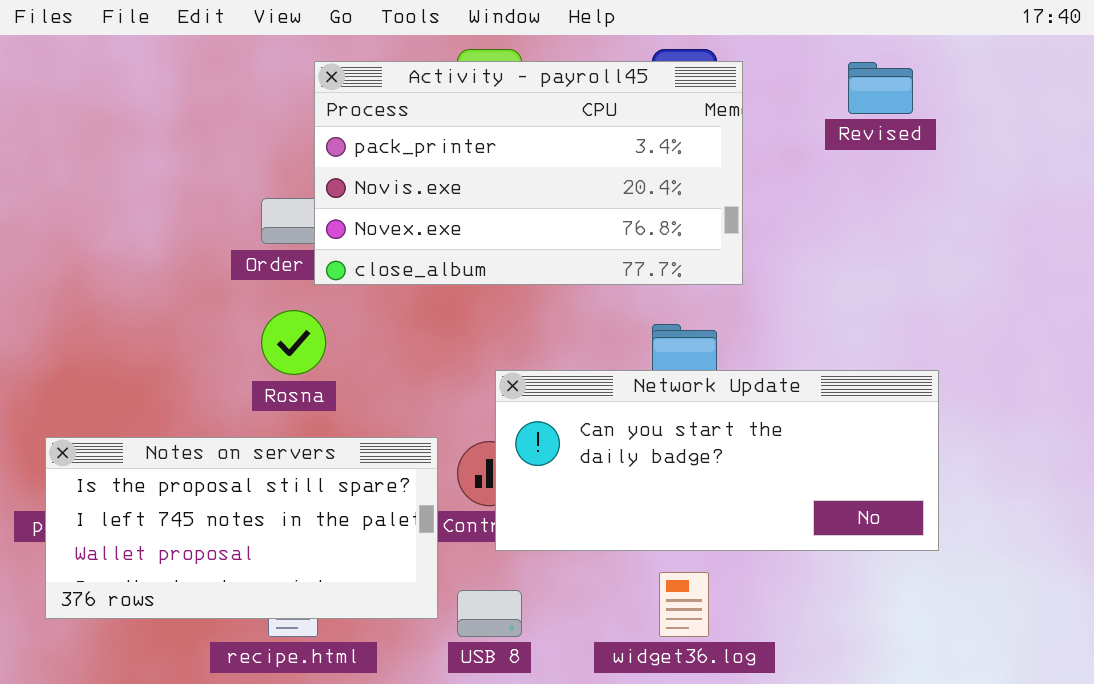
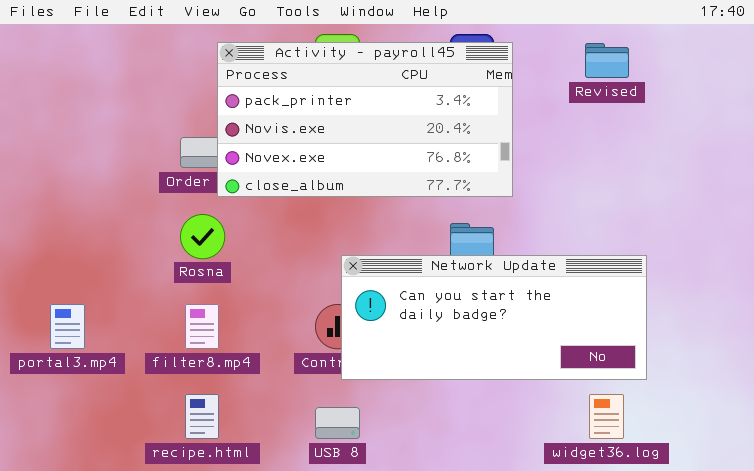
Notes on servers: [45,437,438,619] -> none, closed
widget36.log: [659,572,709,637] -> [589,394,624,439], moved

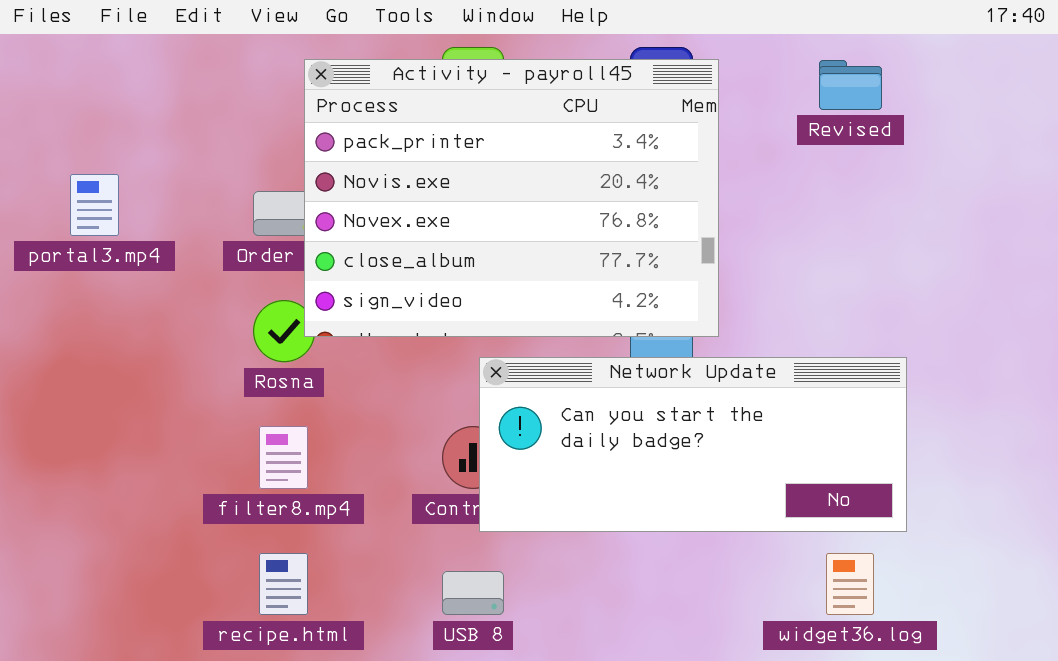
Activity - payroll45: [217,42,513,197] -> [304,59,719,337], resized
portal3.mp4: [50,304,85,349] -> [70,174,119,236], moved

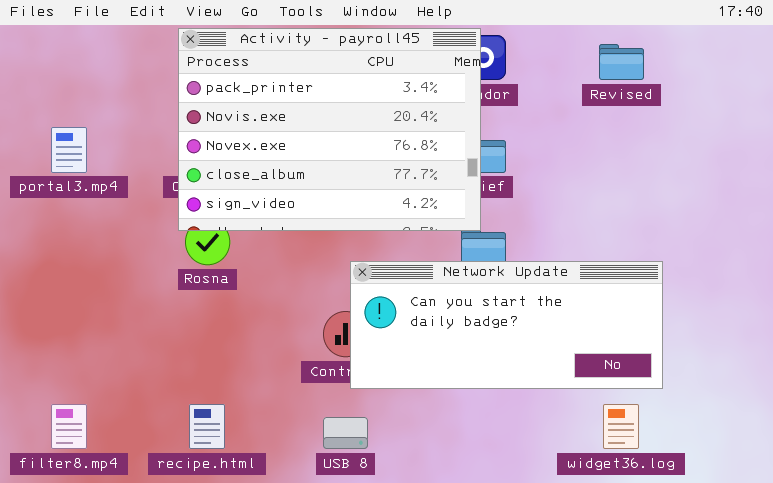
Activity - payroll45: [304,59,719,337] -> [178,28,481,231], moved
filter8.mp4: [259,426,308,489] -> [51,404,87,449], moved

